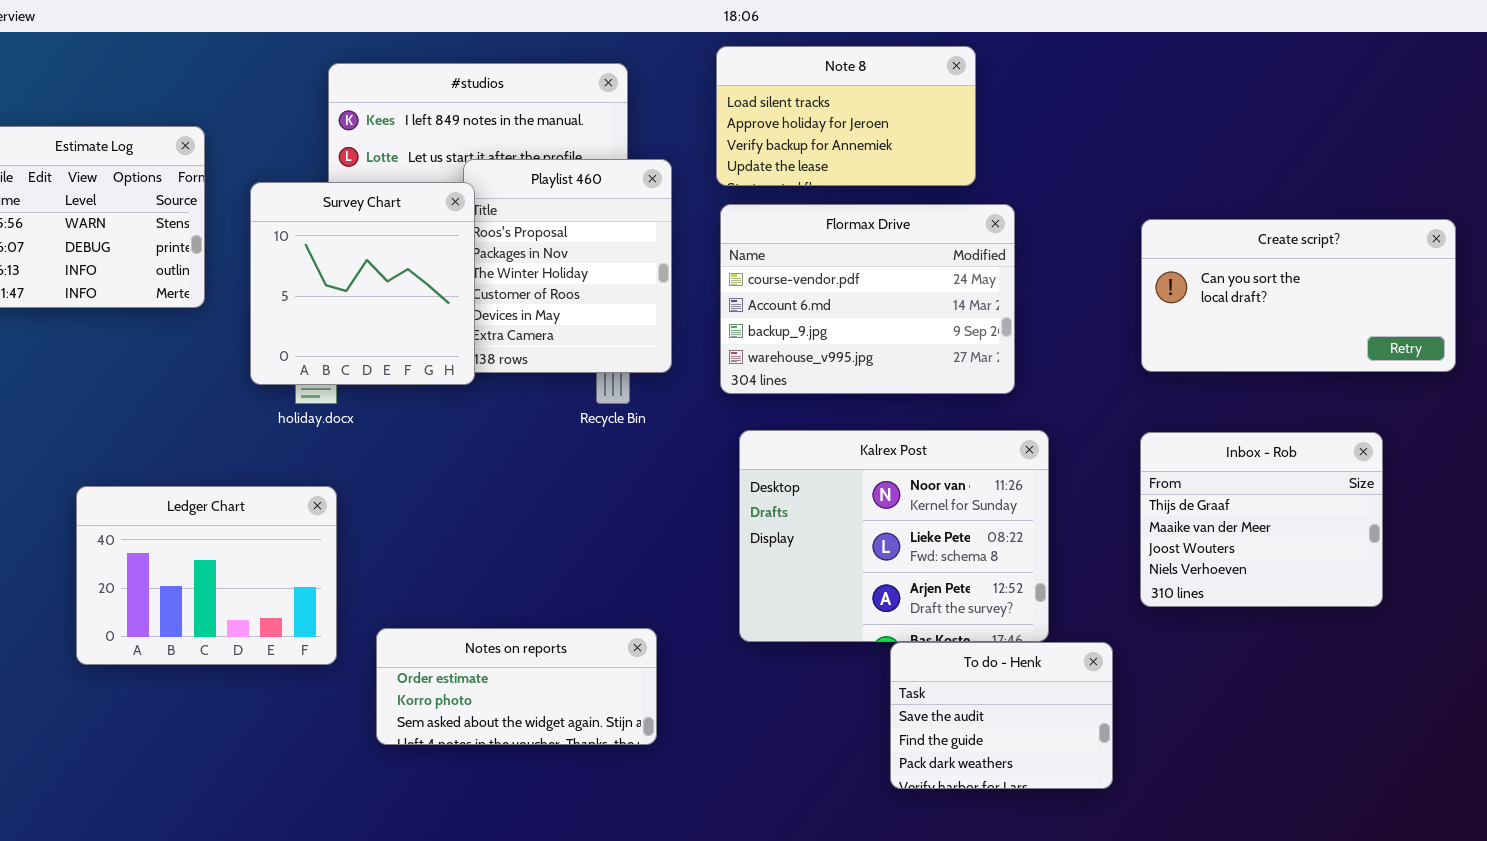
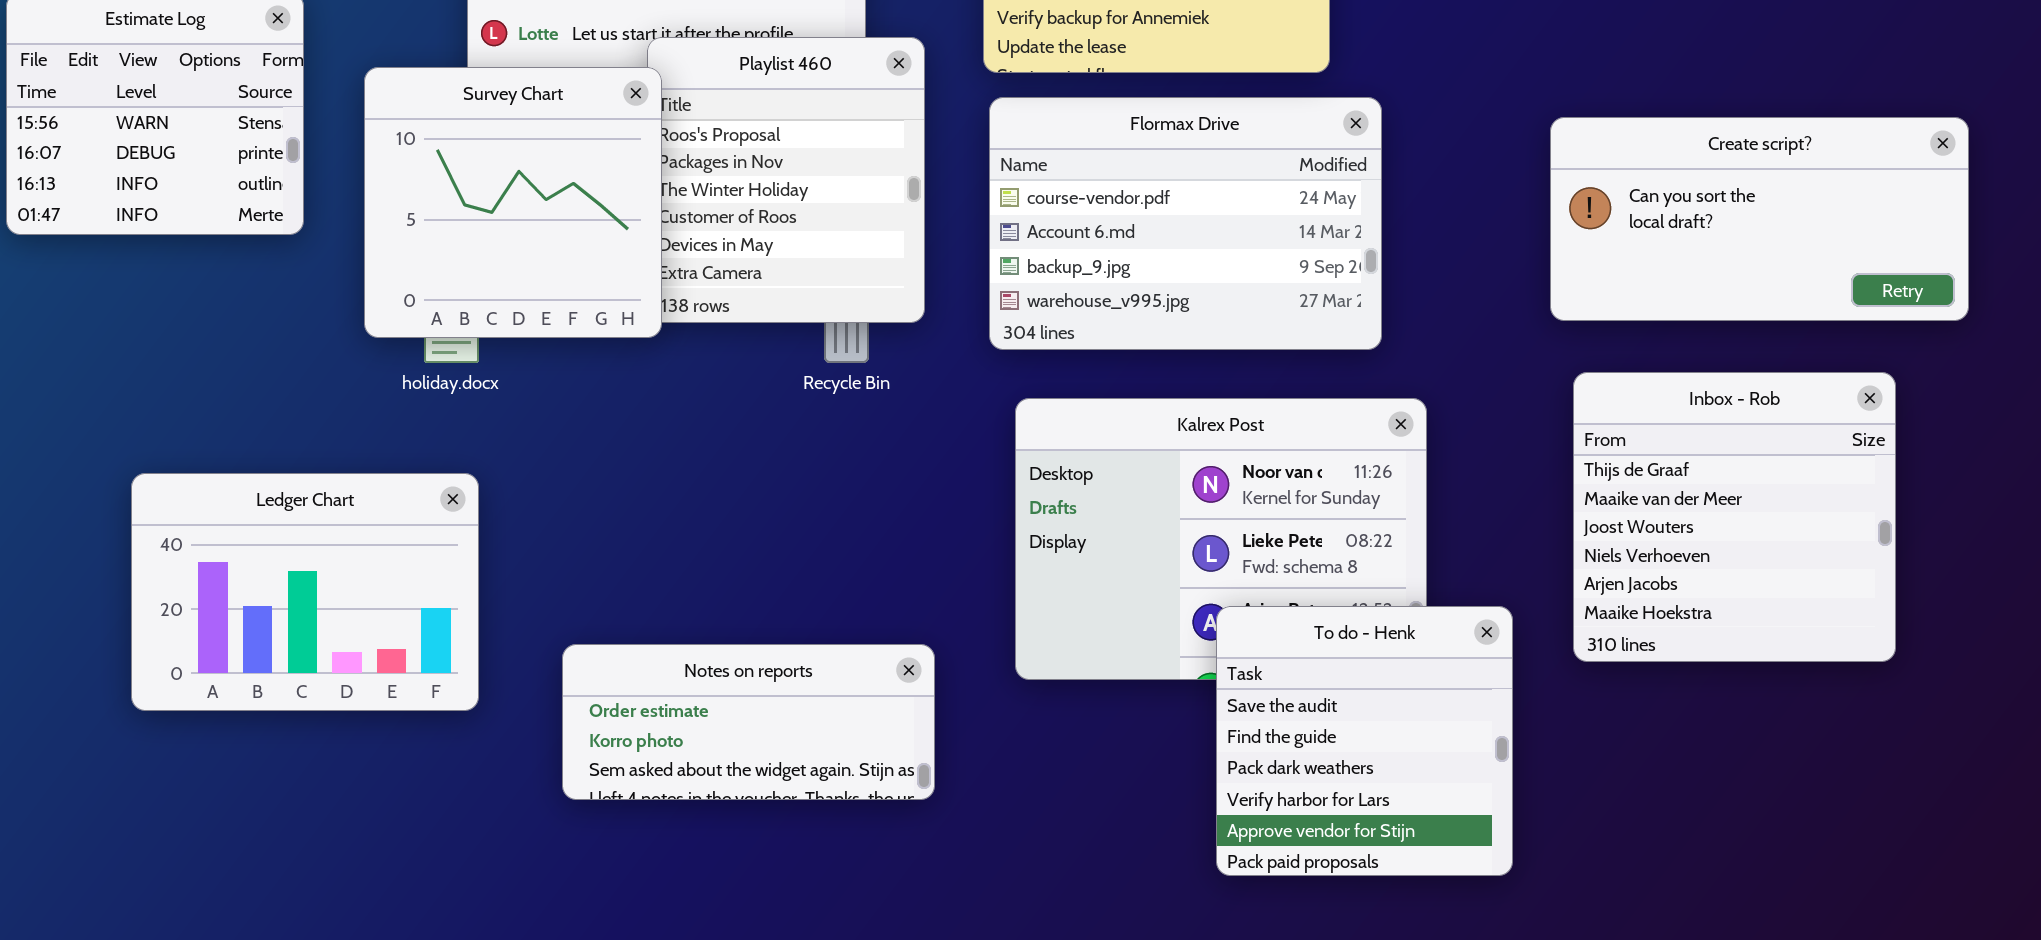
Inbox - Rob: [1140,432,1383,607] -> [1573,372,1896,662], moved, resized
Notes on reports: [376,628,657,745] -> [562,644,935,800], moved
To do - Henk: [890,642,1113,789] -> [1216,606,1513,876], resized

